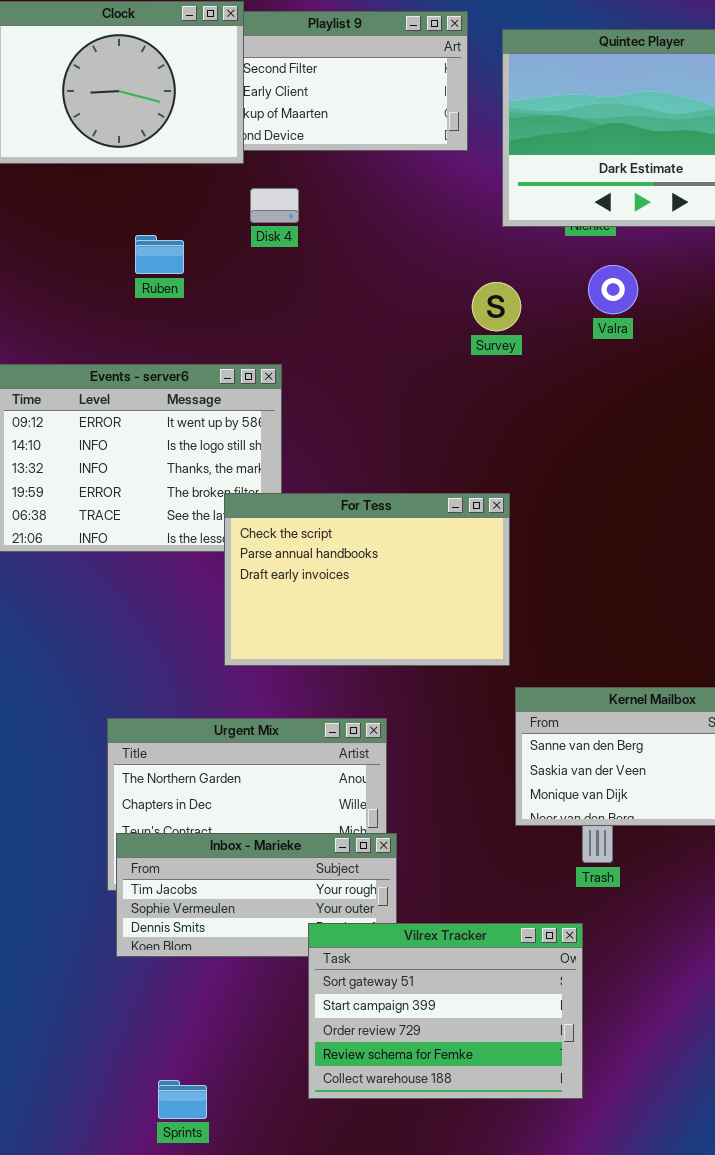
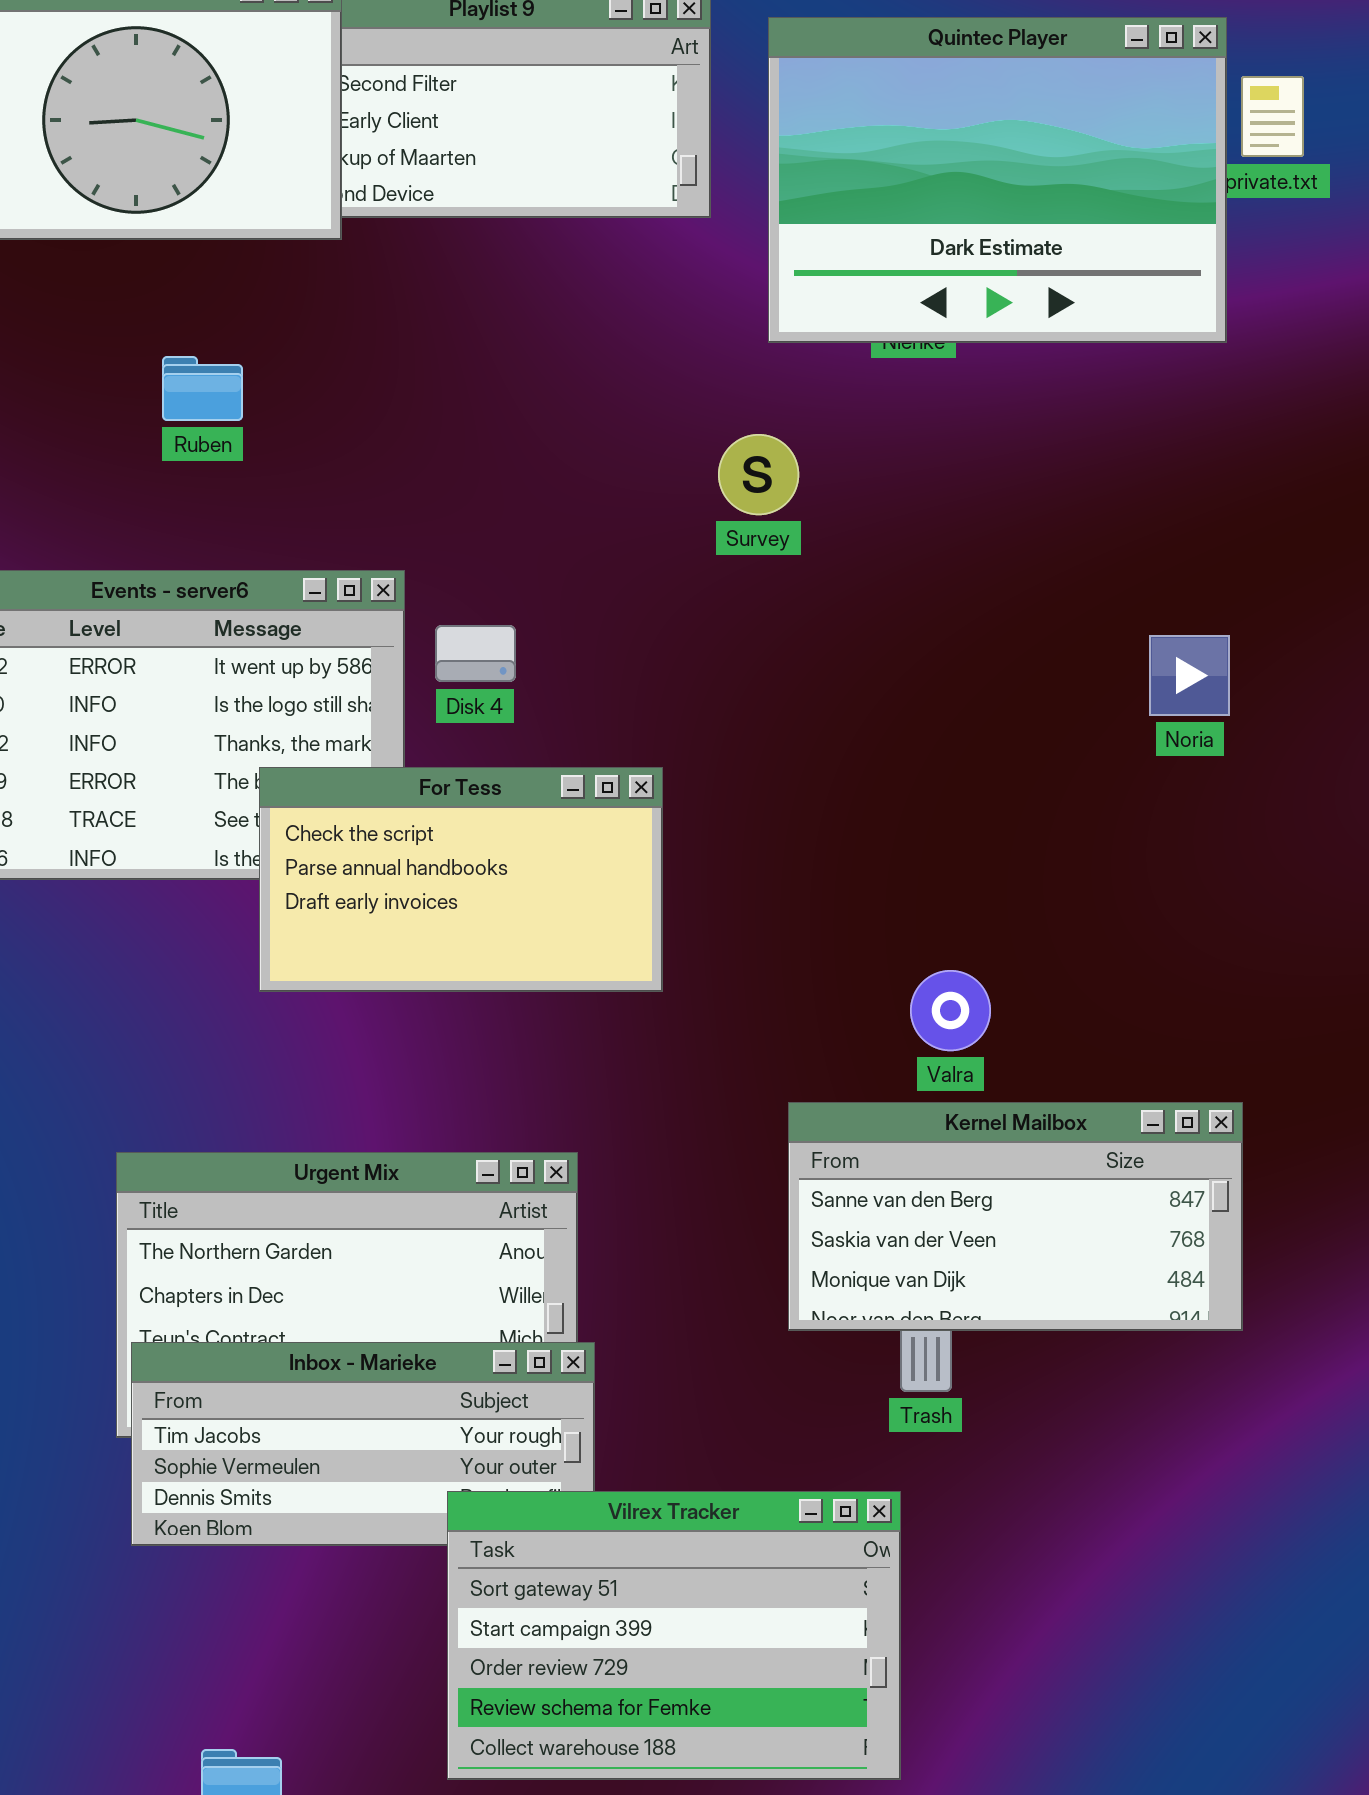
Disk 4: [250,188,299,223] -> [435,625,516,682], moved
Valra: [588,265,638,314] -> [910,970,991,1051], moved
For Tess: [224,493,510,666] -> [259,767,663,992], moved, resized

